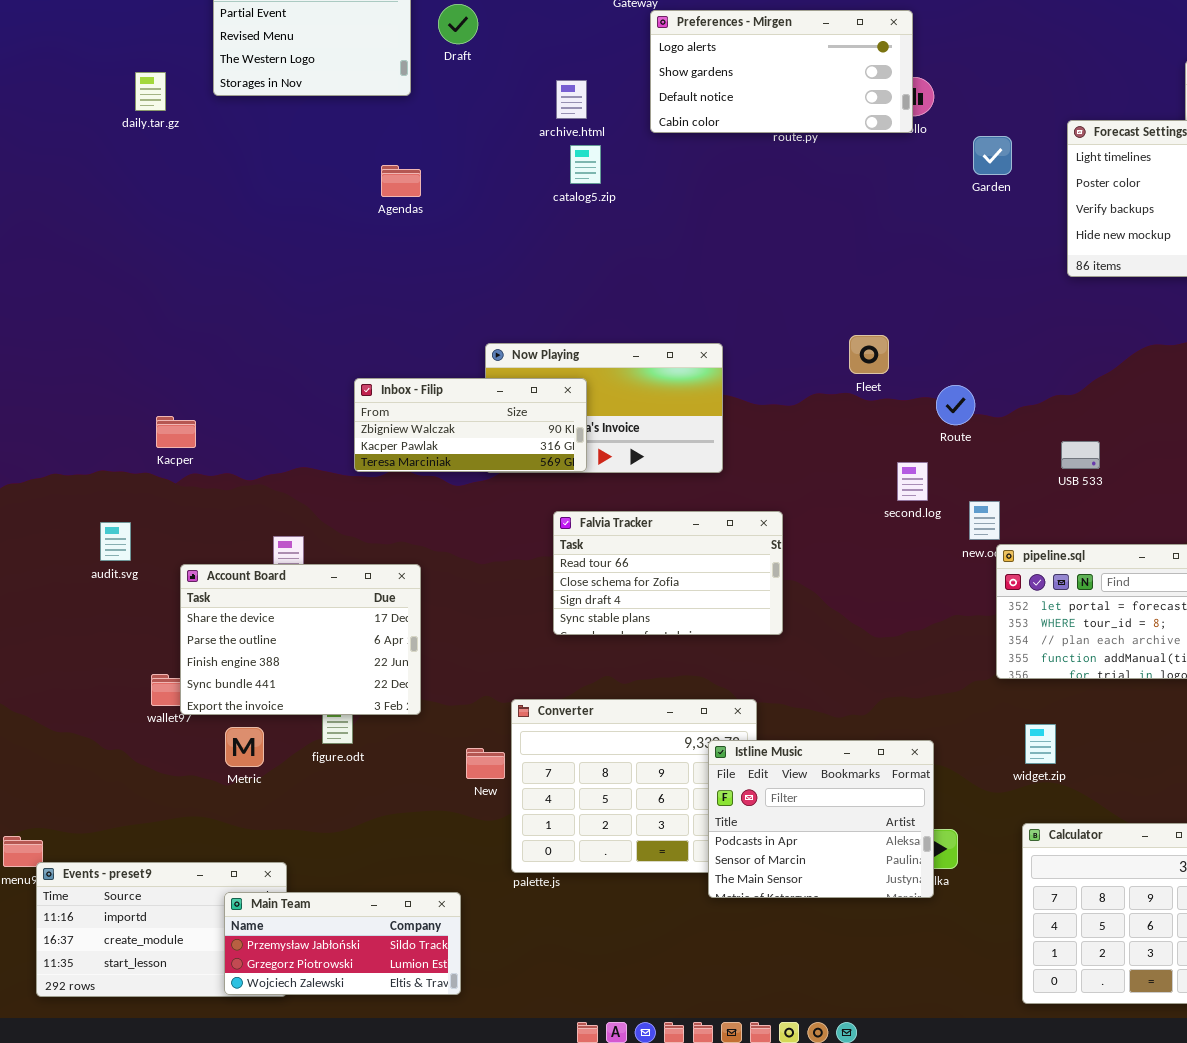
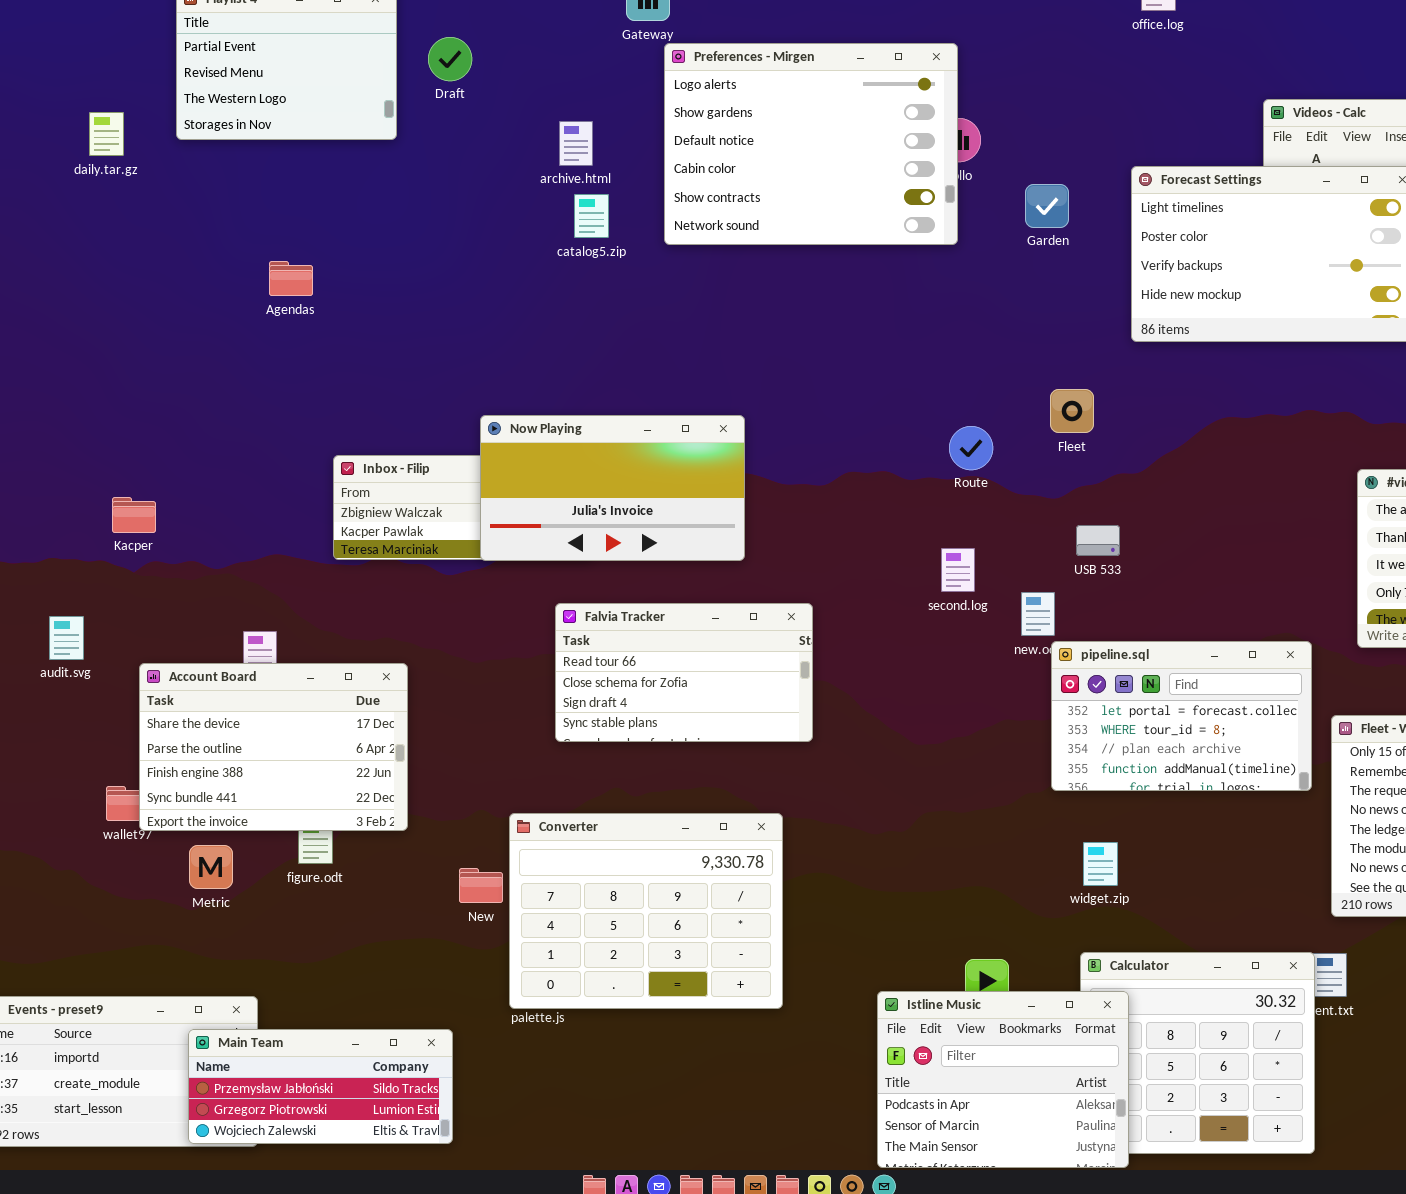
Preferences - Mirgen: [650,10,913,133] -> [664,43,958,245], resized
Agendas: [381,165,421,197] -> [269,261,313,296], moved
Fleet: [849,335,889,374] -> [1050,389,1094,433], moved
Now Playing: [485,343,723,473] -> [480,415,745,561], raised
Route: [936,385,975,425] -> [949,426,993,470], moved
USB 533: [1061,441,1100,469] -> [1076,525,1120,556], moved
Istline Music: [708,740,934,898] -> [877,991,1129,1168], moved

